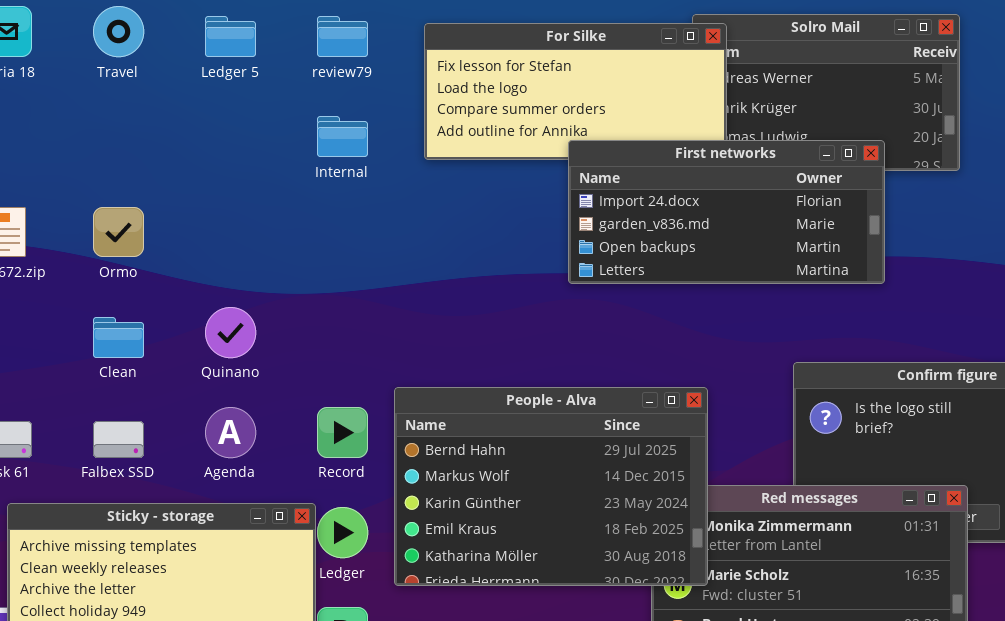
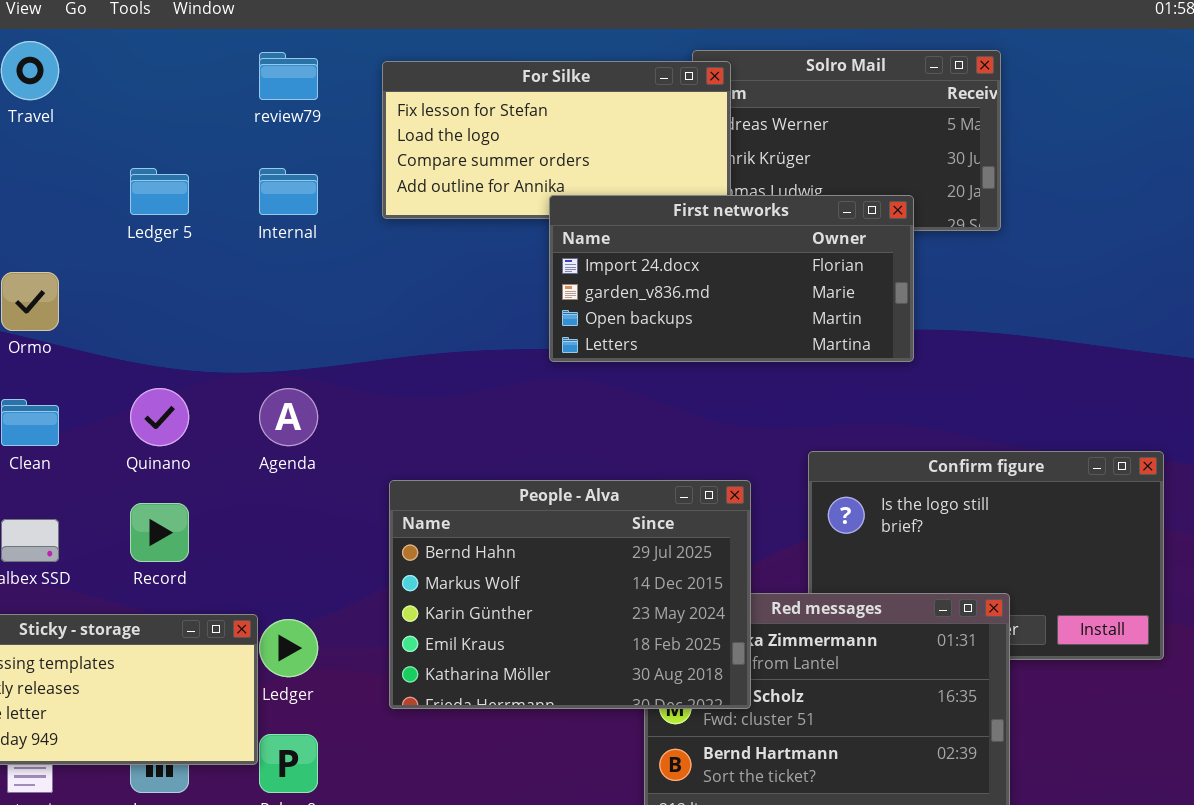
Ledger 5: [205,16,256,57] -> [130,168,189,215], moved
People - Alva: [394,387,708,586] -> [389,480,751,709], moved
Agenda: [205,407,256,458] -> [259,388,318,446], moved
Record: [317,407,368,458] -> [130,503,189,562], moved

